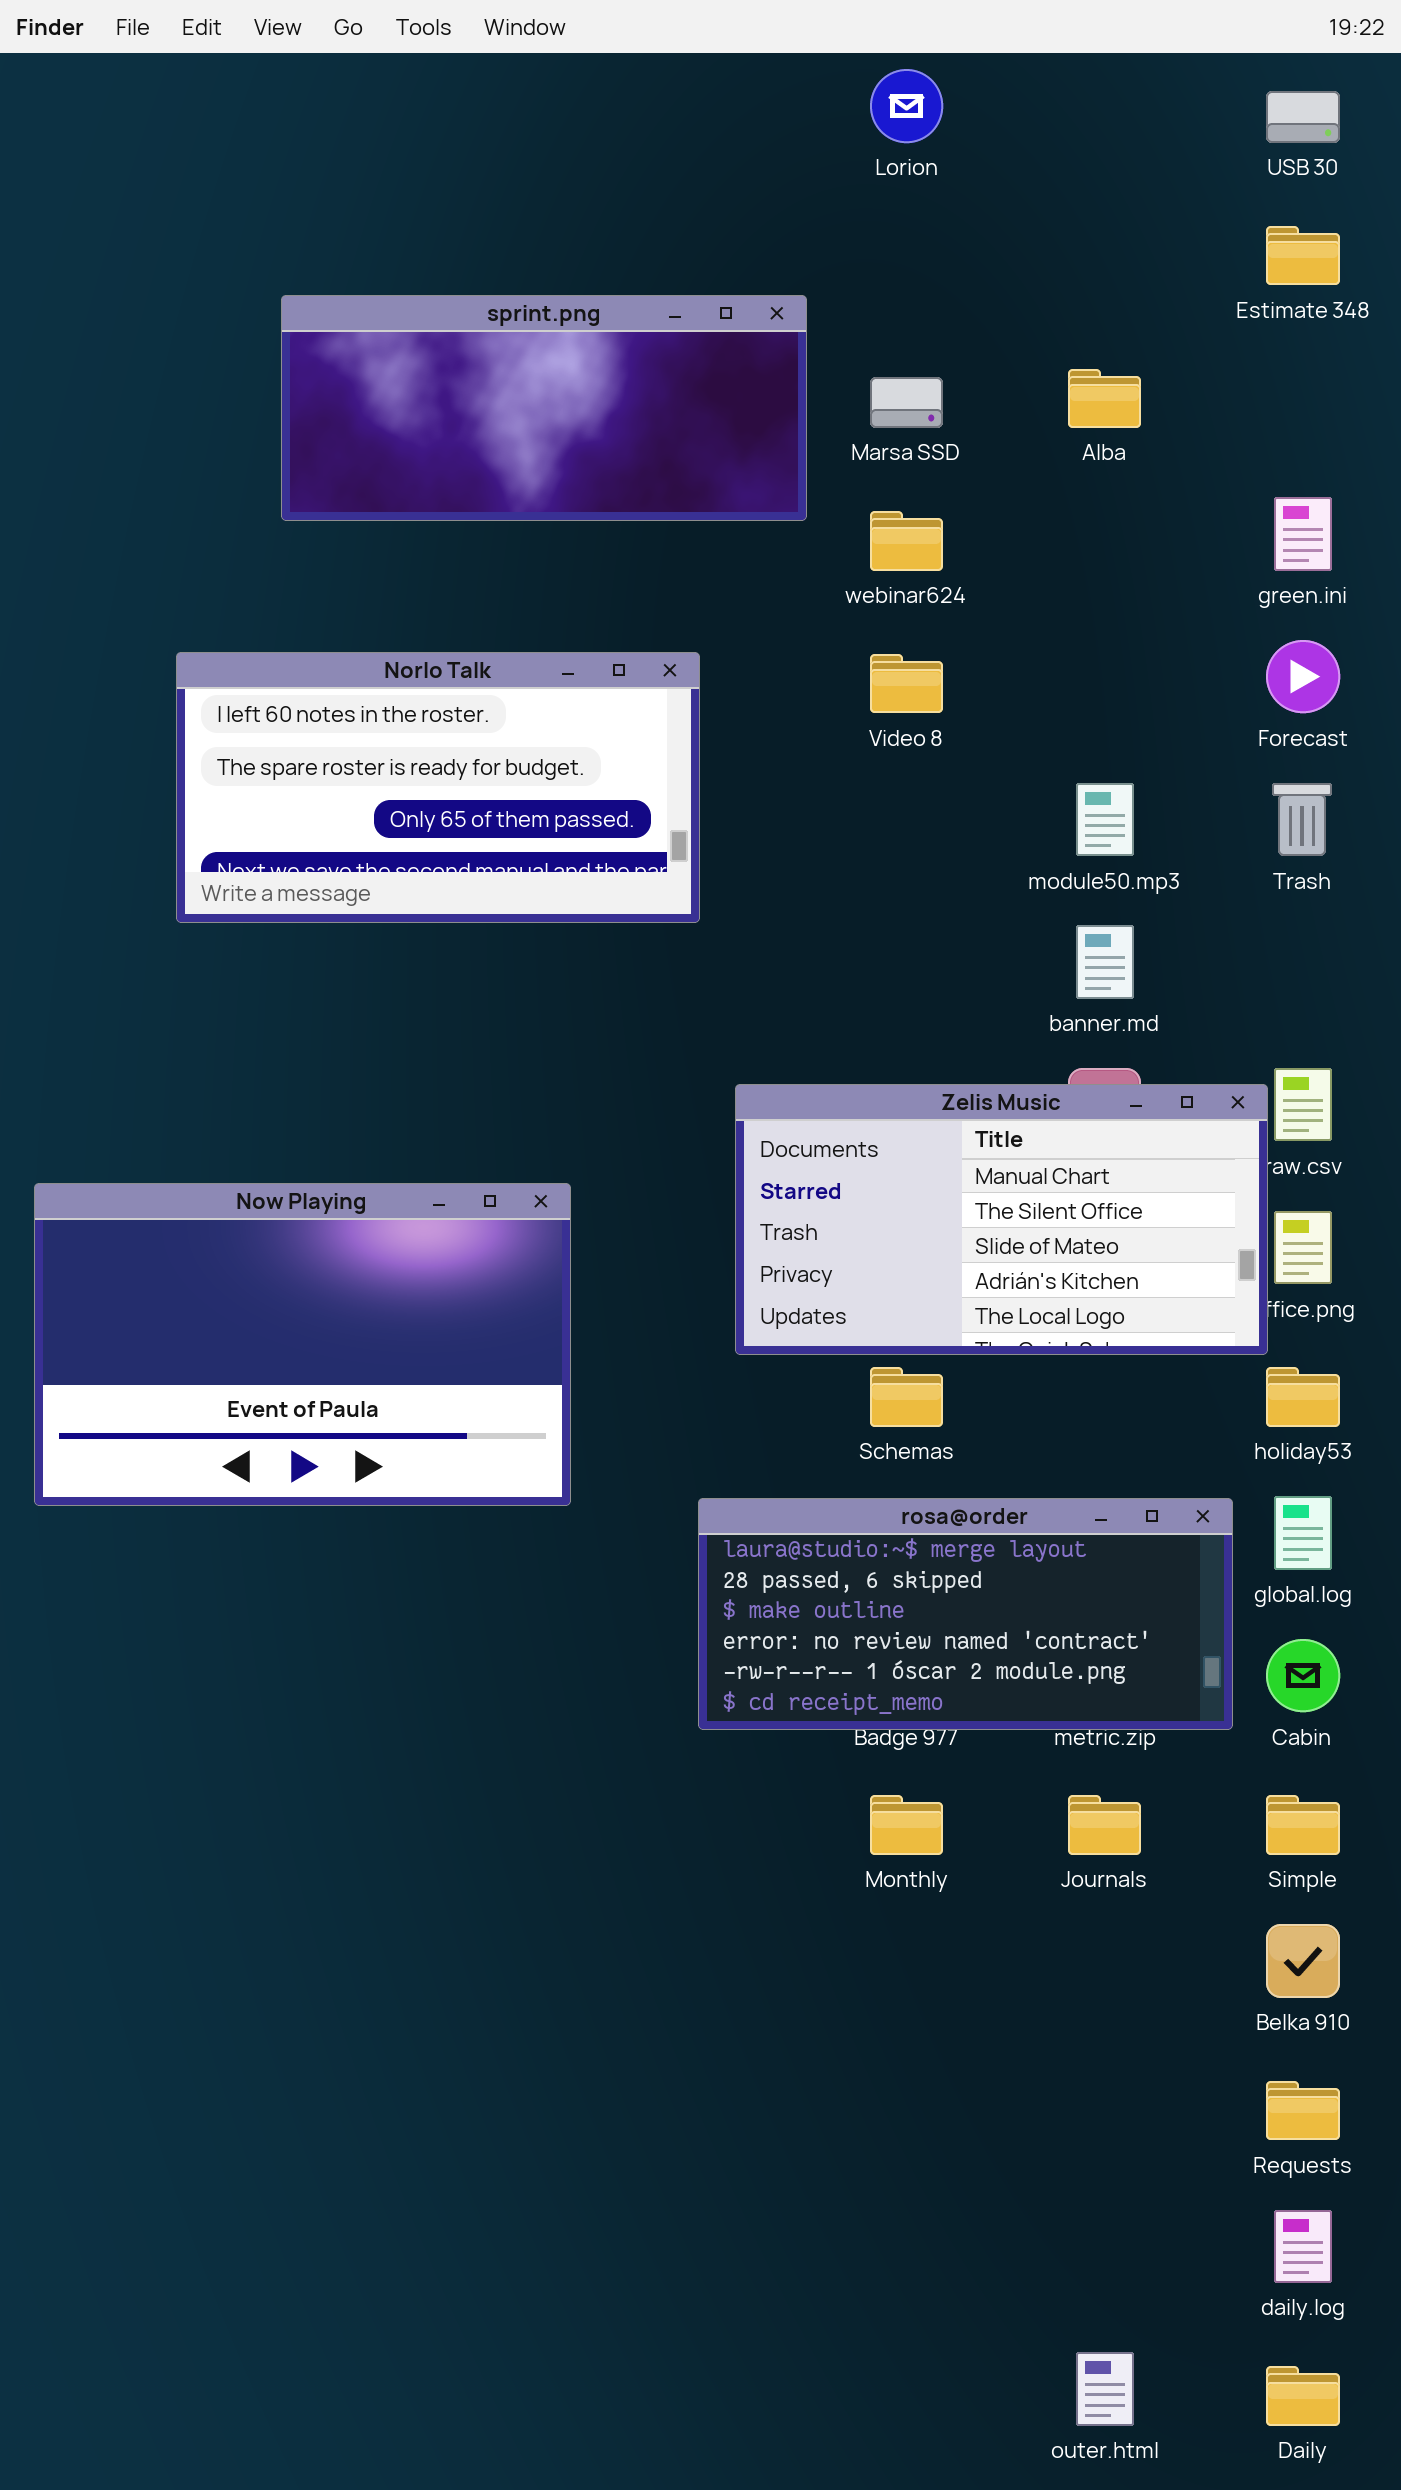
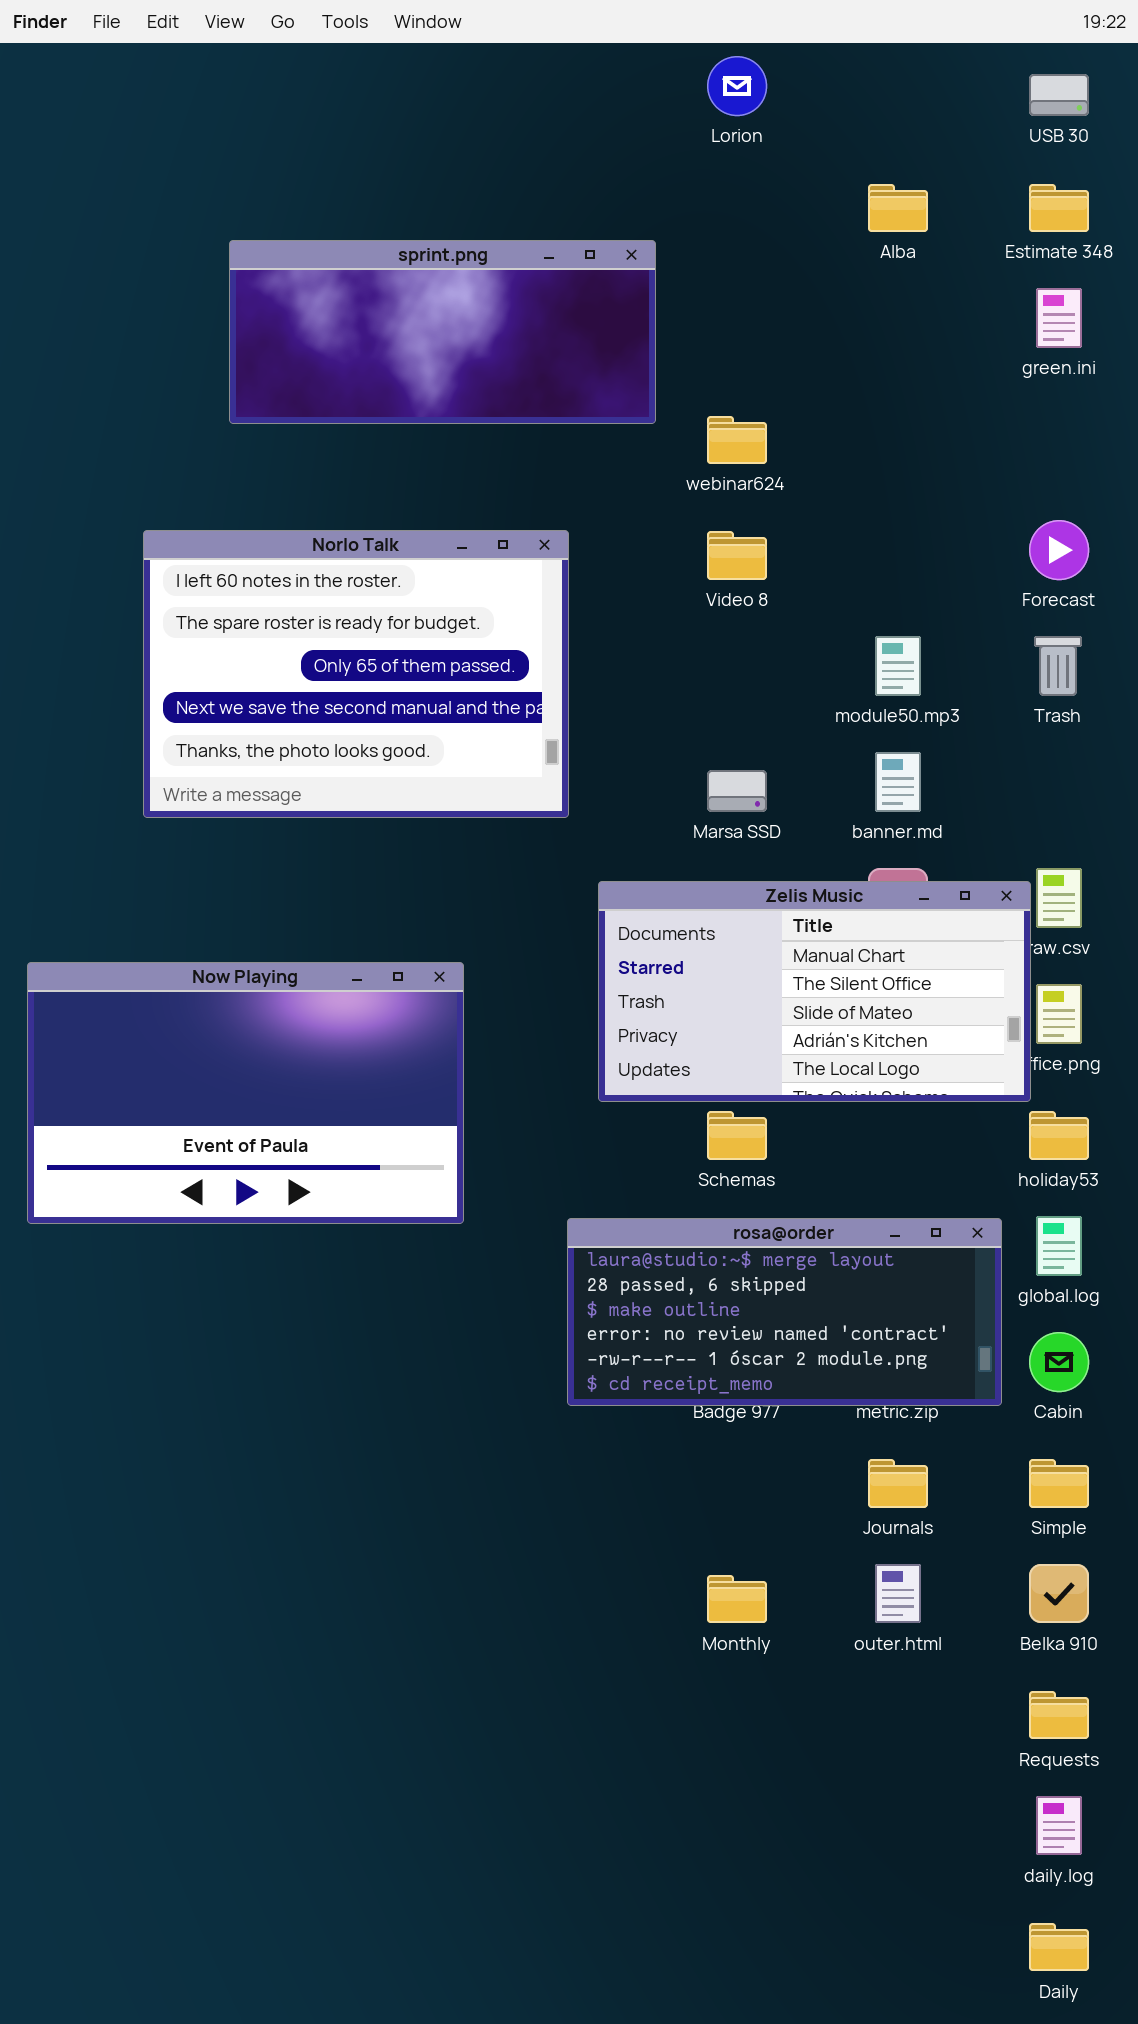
Alba: [1068,369,1141,428] -> [868,184,928,232], moved
Marsa SSD: [870,377,943,428] -> [707,770,767,812], moved
green.ini: [1274,497,1332,571] -> [1036,288,1082,348], moved
Norlo Talk: [176,652,700,923] -> [143,530,569,818], resized
Monthly: [870,1795,943,1855] -> [707,1575,767,1623], moved
outer.html: [1076,2352,1134,2426] -> [875,1564,921,1623], moved

